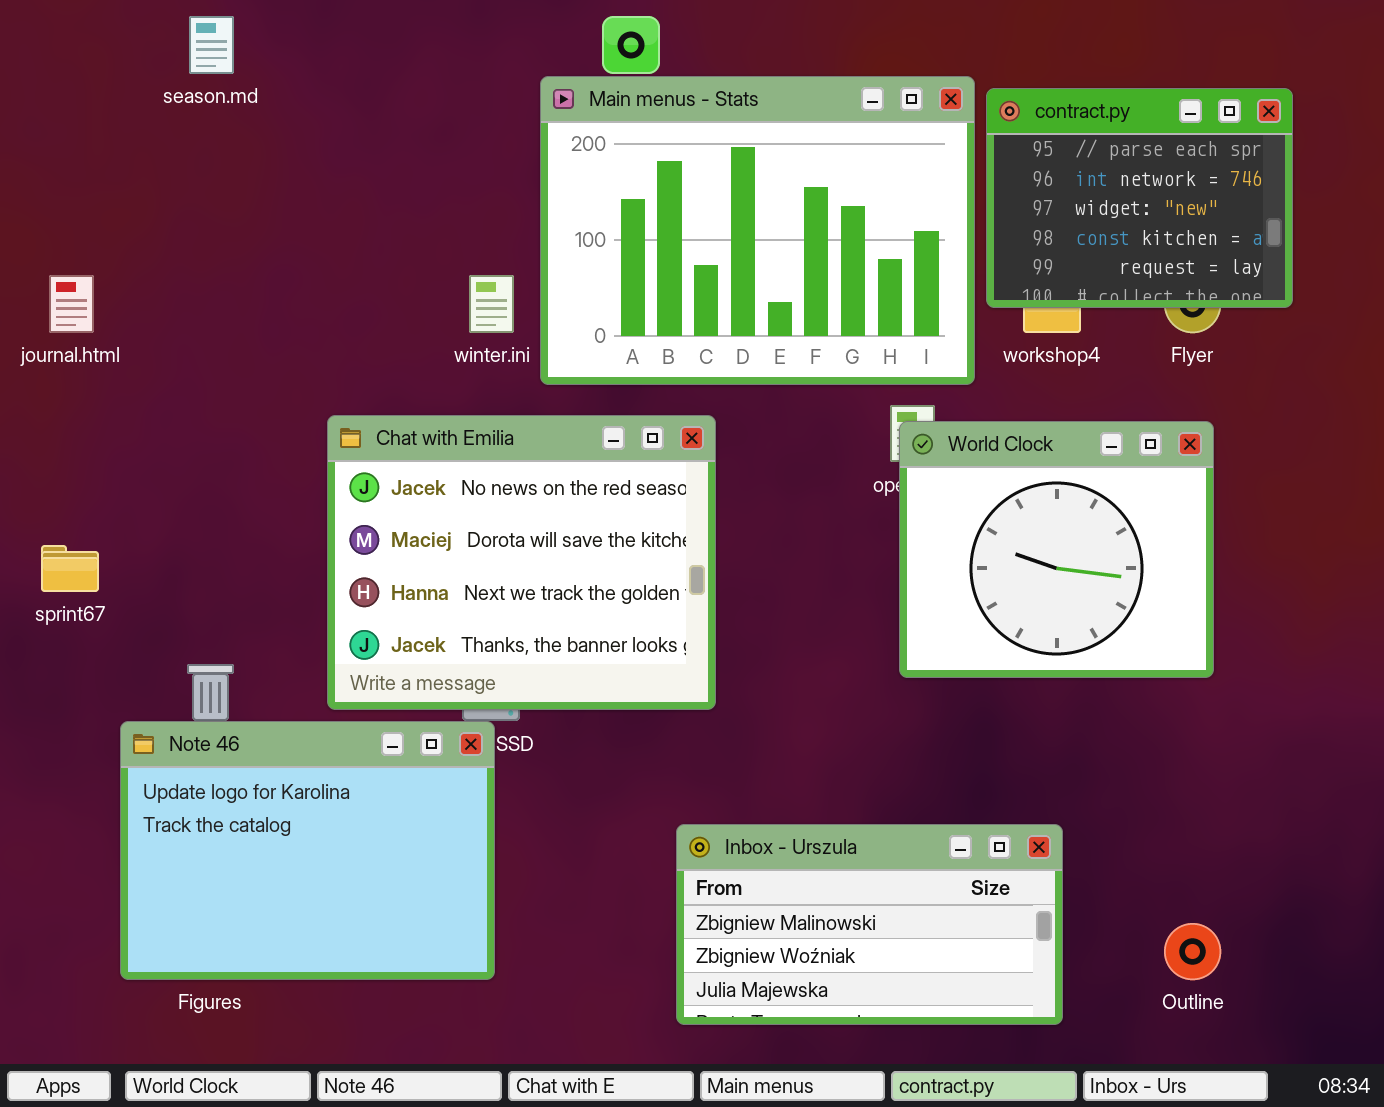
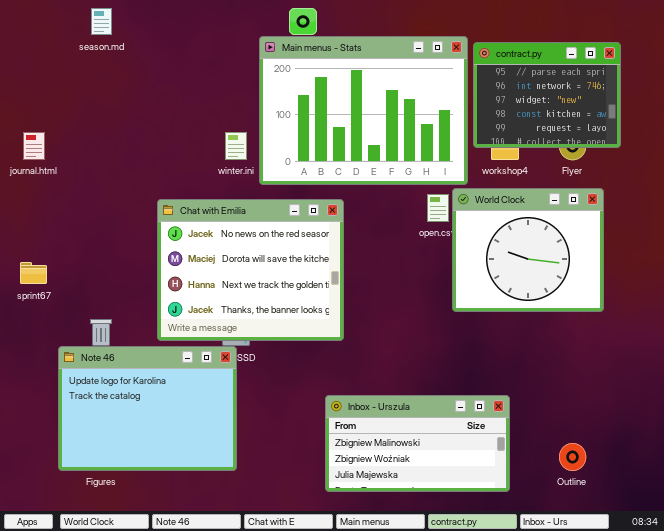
World Clock: [899,421,1214,678] -> [452,188,604,312], moved

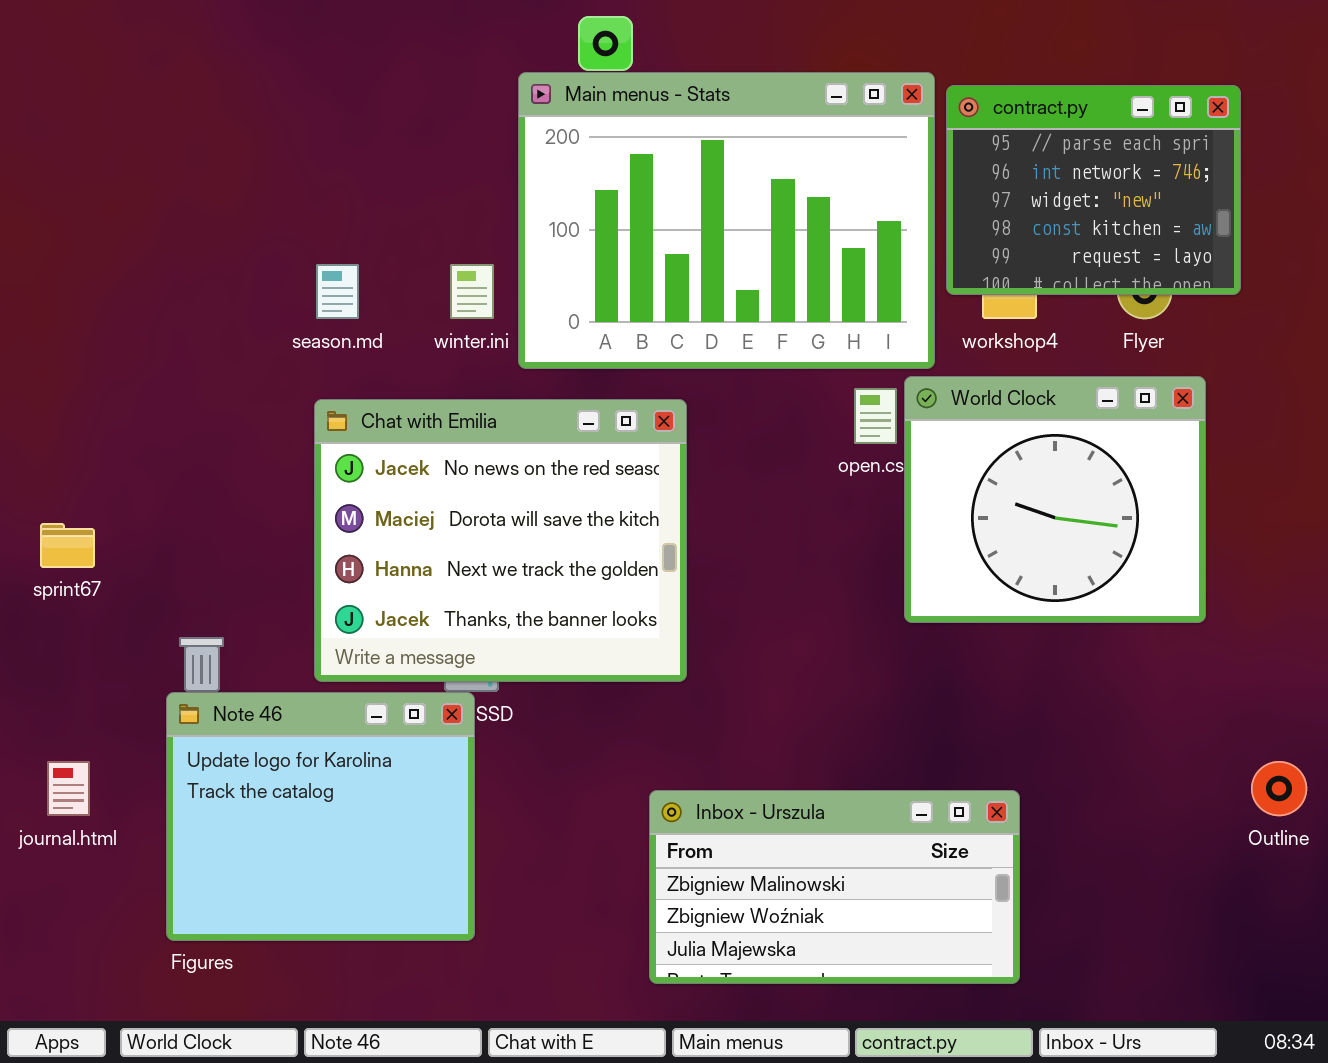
season.md: [91,8,112,35] -> [316,264,359,319], moved
journal.html: [23,132,45,160] -> [47,761,90,816], moved
Note 46: [58,346,237,471] -> [166,692,475,941], resized
Outline: [559,443,586,471] -> [1251,761,1307,816], moved

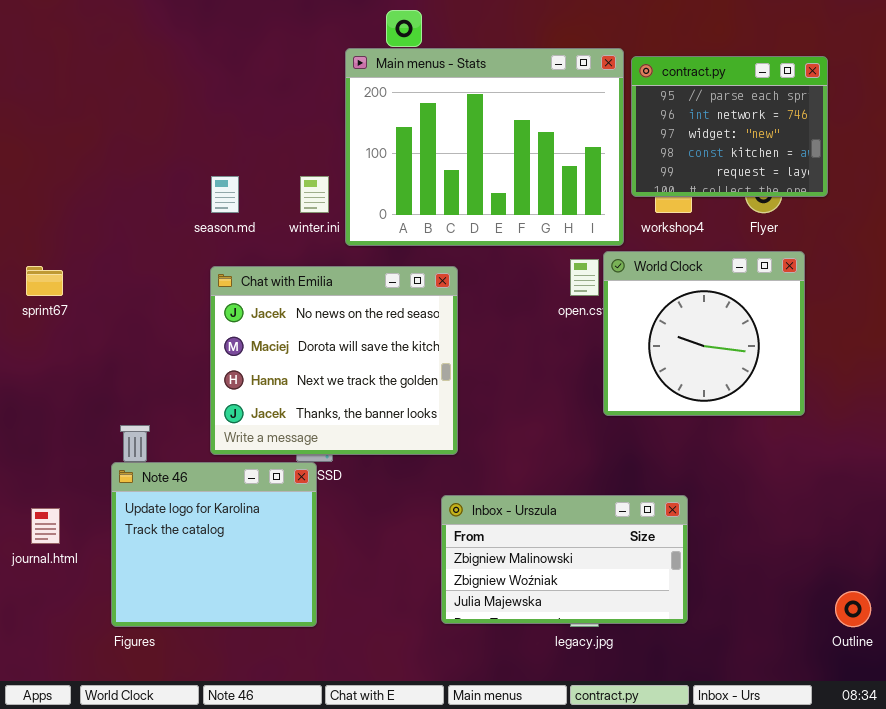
sprint67: [40,523,95,568] -> [26,266,63,296], moved
Outline: [1251,761,1307,816] -> [835,591,871,627], moved
Inbox - Urszula: [649,790,1020,984] -> [441,495,688,624], moved

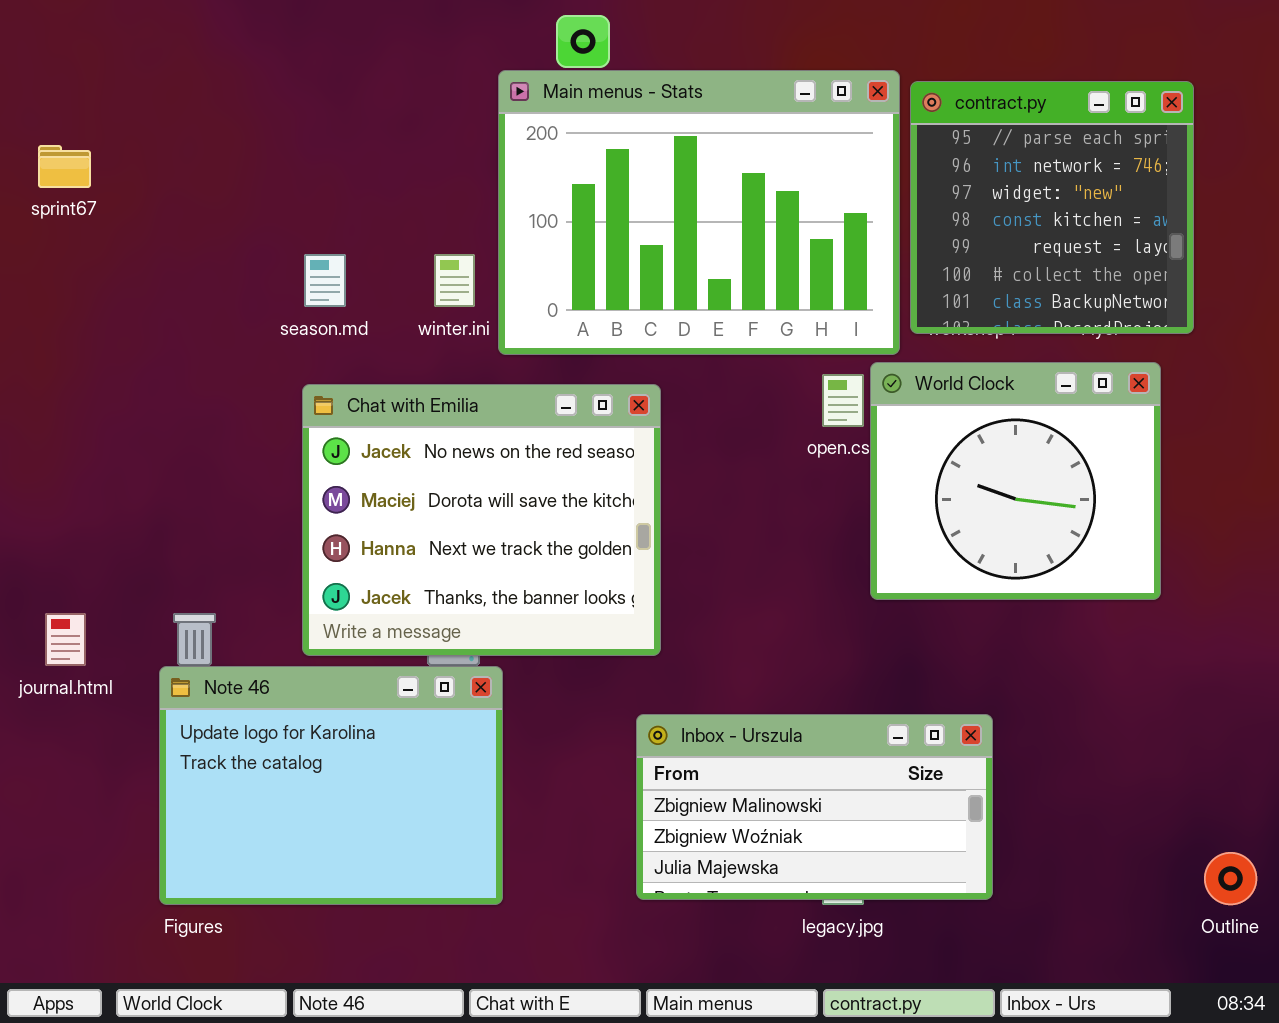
contract.py: [631,56,828,197] -> [910,81,1194,334], resized
sprint67: [26,266,63,296] -> [38,145,91,188], moved
Note 46: [111,462,317,627] -> [159,666,503,905], resized
journal.html: [31,508,60,544] -> [45,613,86,666], moved

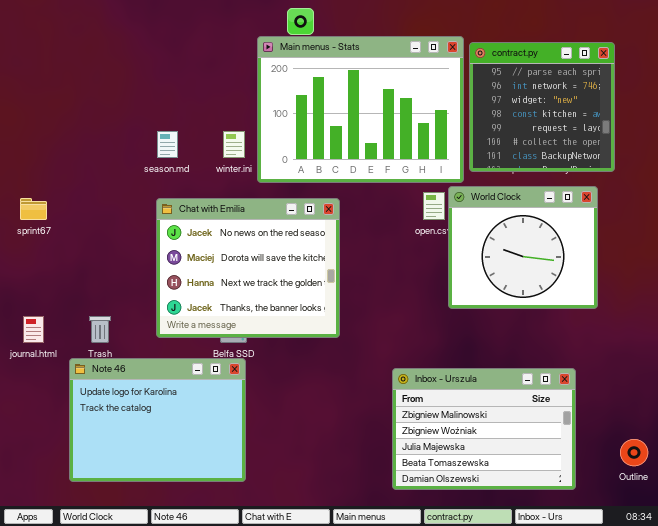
sprint67: [38,145,91,188] -> [20,198,47,220], moved
Note 46: [159,666,503,905] -> [69,358,246,482], moved
Inbox - Urszula: [636,714,993,900] -> [392,368,576,490], moved, resized

